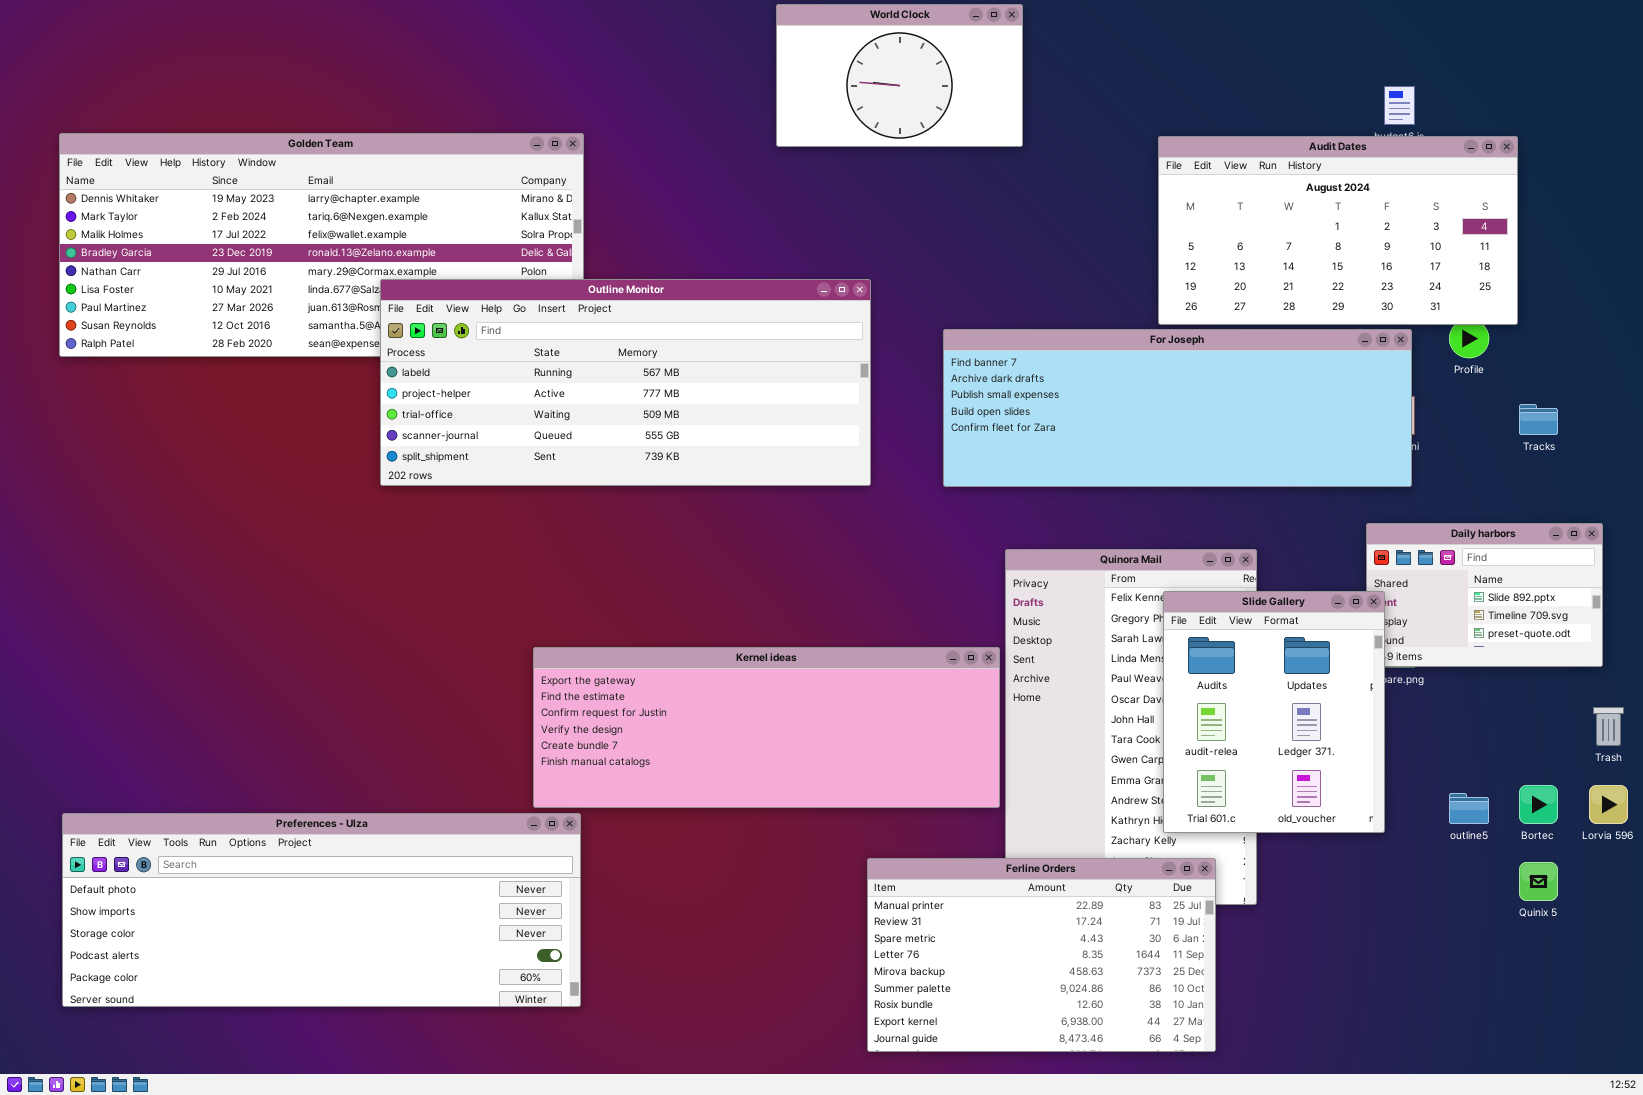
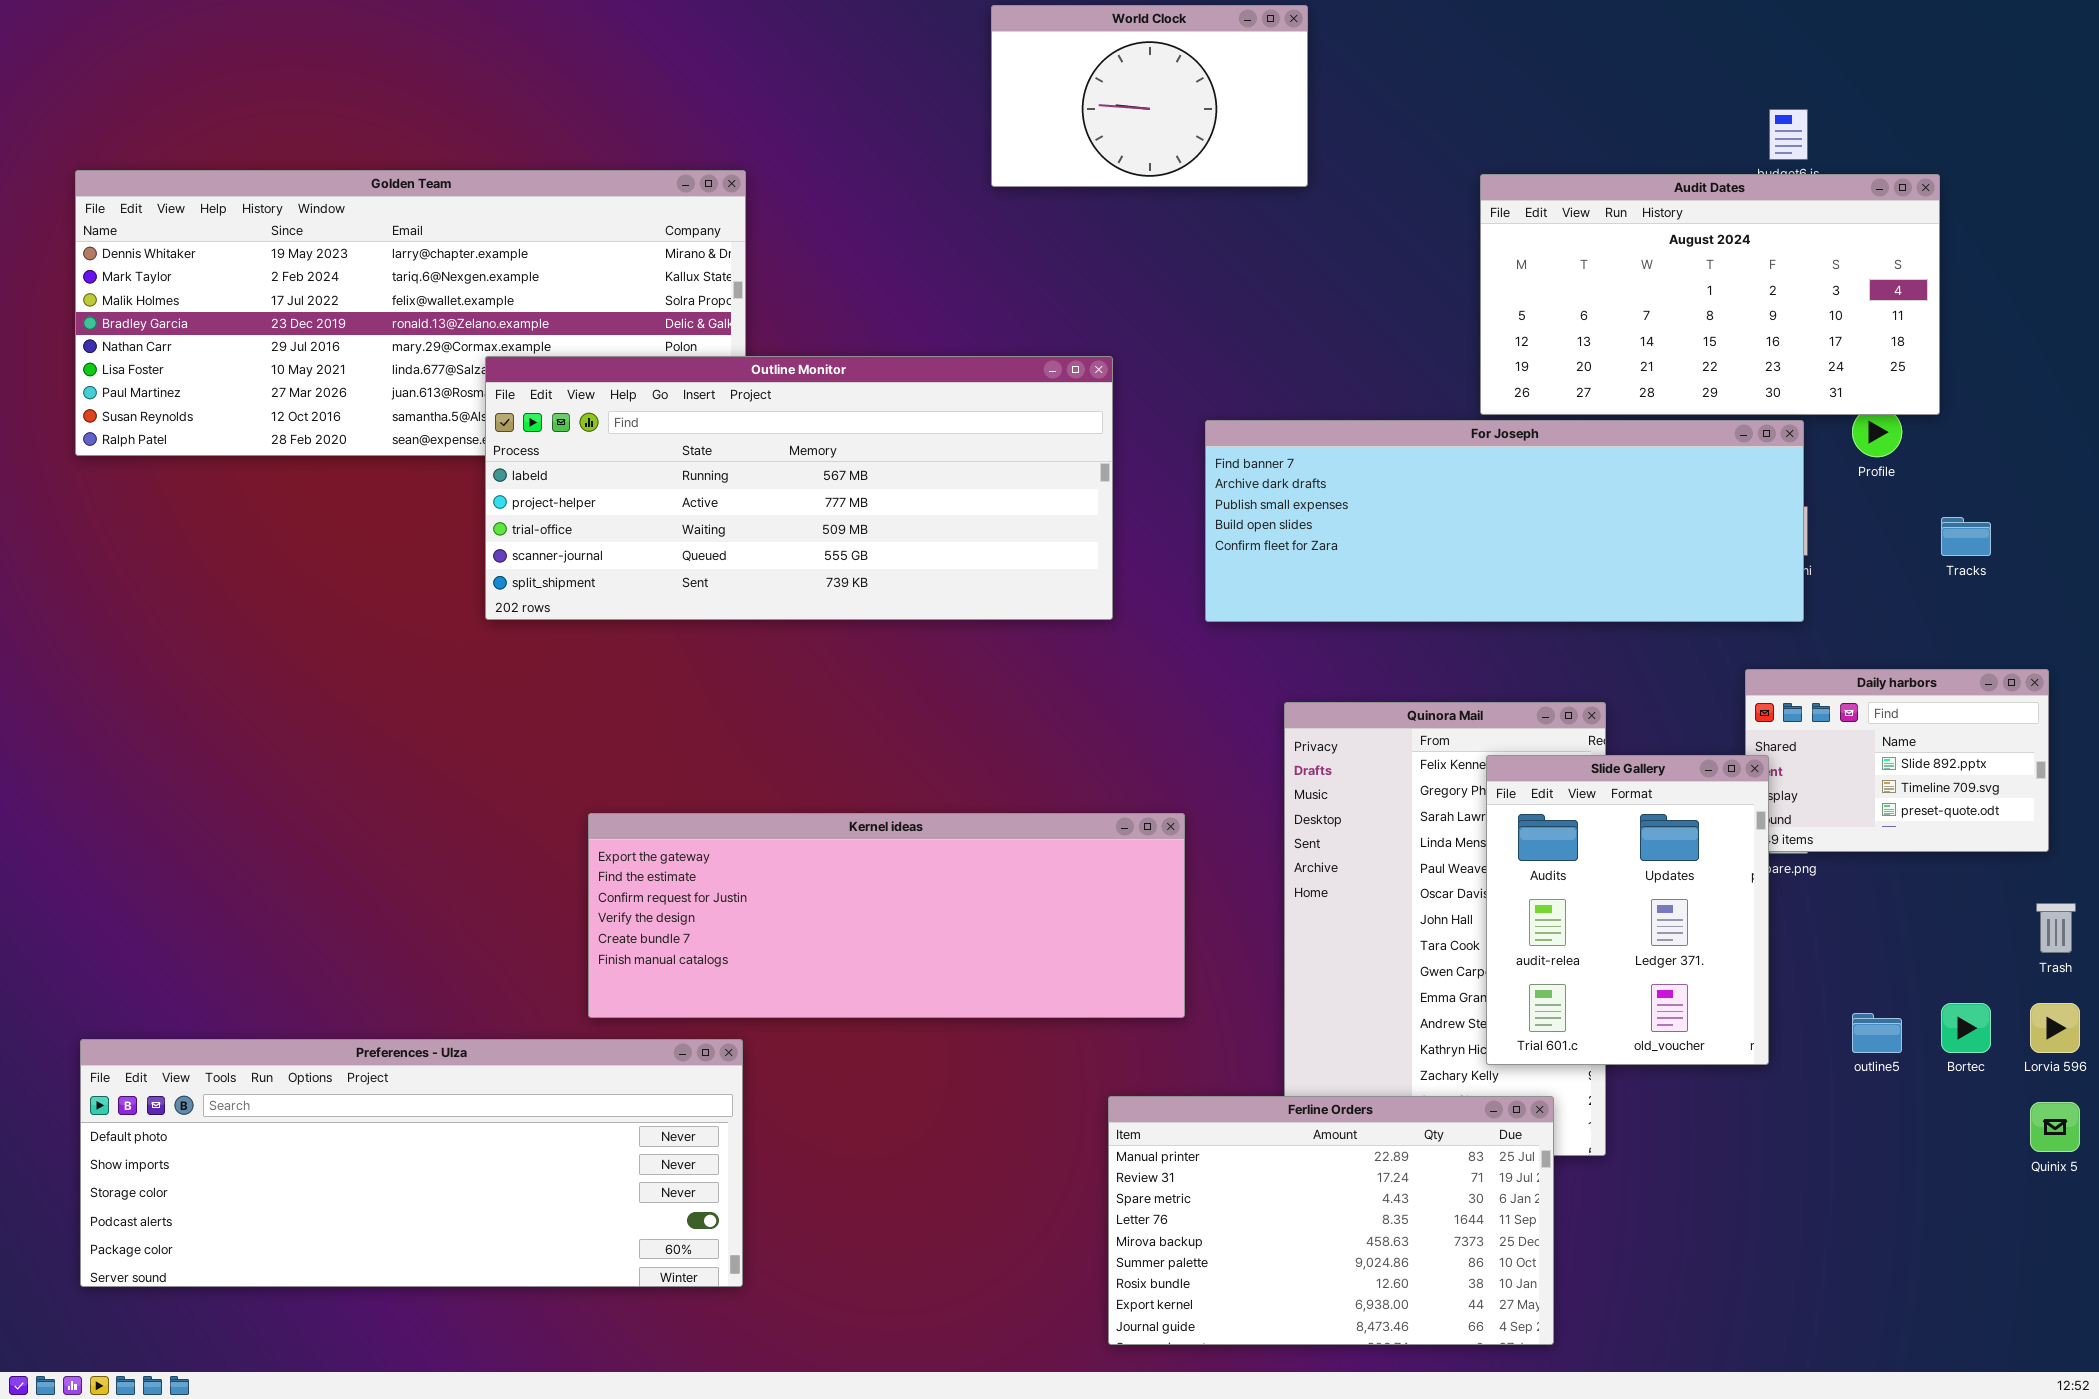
Kernel ideas: [533,647,1000,808] -> [588,813,1185,1018], moved
Quinix 5: [1519,862,1558,901] -> [2030,1102,2080,1152], moved

